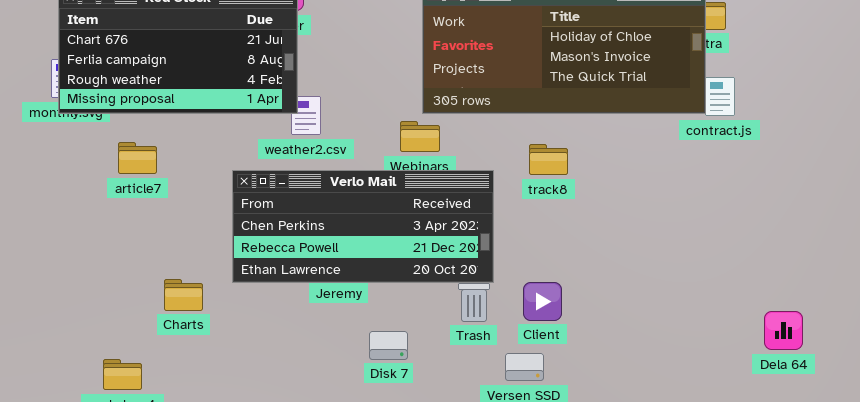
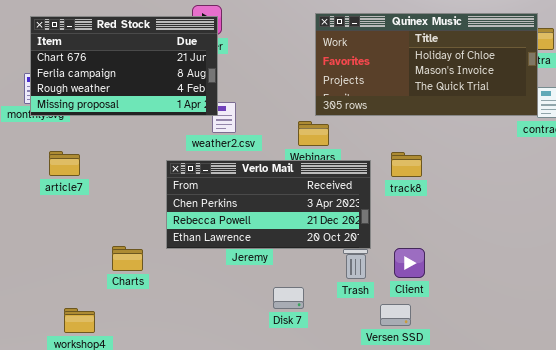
article7: [118,142,157,174] -> [49,151,80,176], moved
track8: [529,144,568,175] -> [391,152,422,177], moved

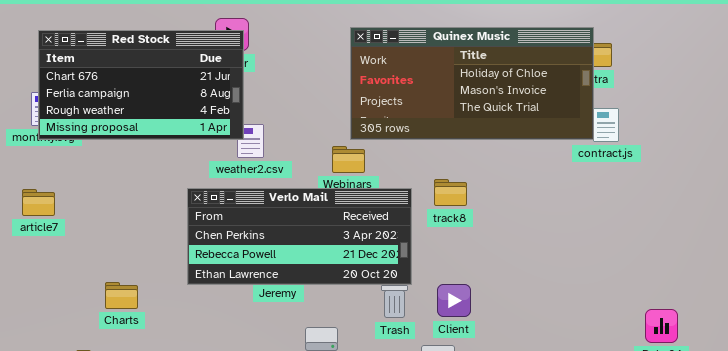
article7: [49,151,80,176] -> [22,189,55,216], moved
Charts: [112,246,143,271] -> [105,282,138,309], moved

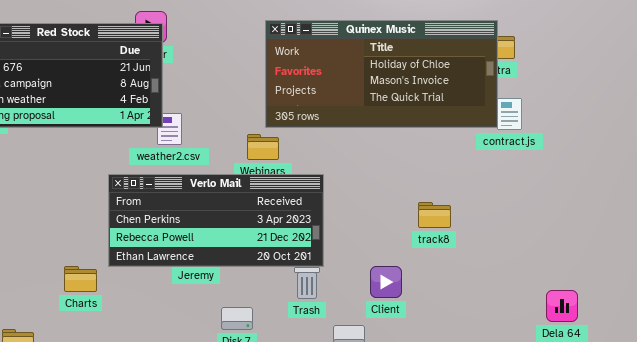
track8: [434,179,467,206] -> [418,202,451,228], moved
Charts: [105,282,138,309] -> [64,266,97,292], moved
Client: [437,284,471,317] -> [370,266,402,298], moved

